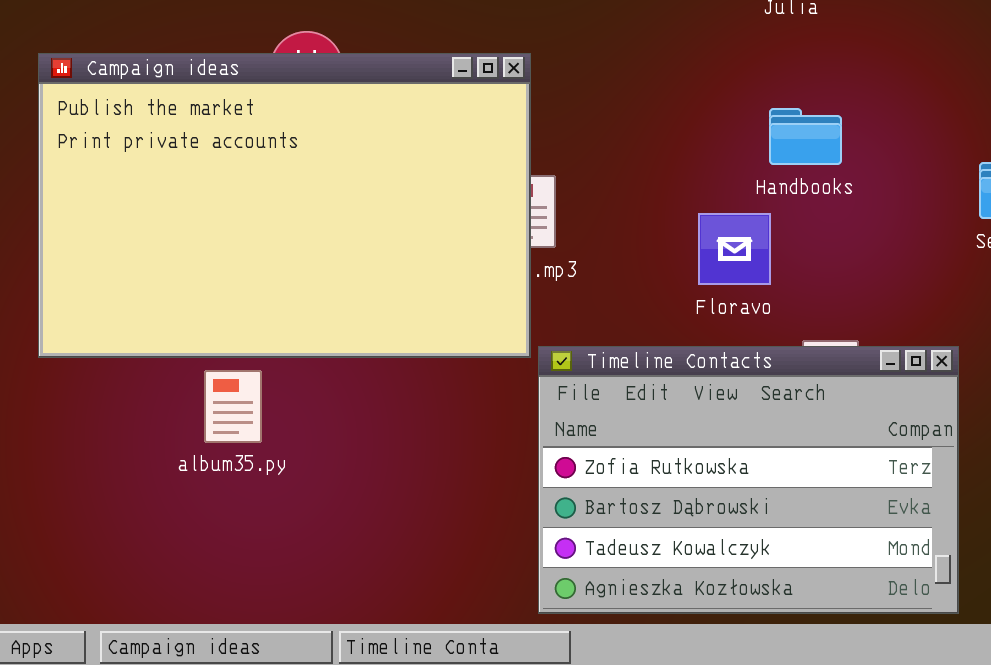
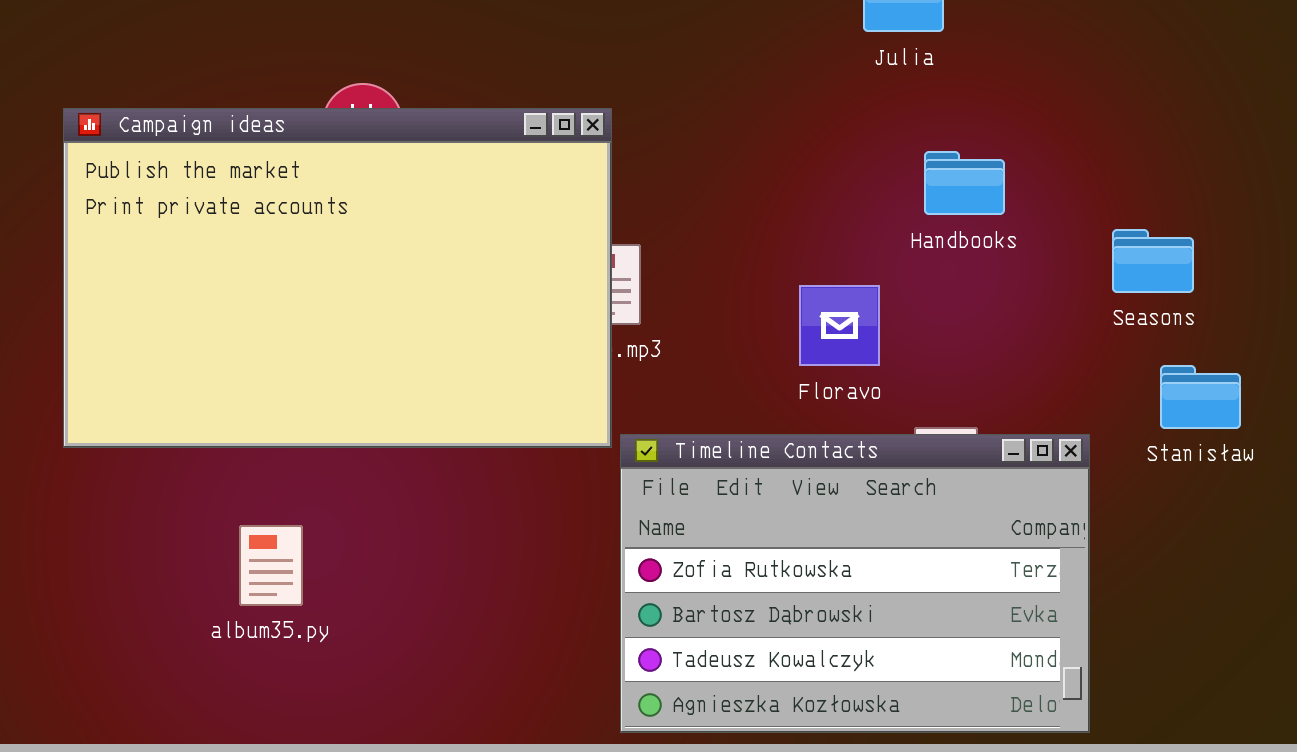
Handbooks: [769,108,842,165] -> [924,151,1005,215], moved
album35.py: [204,370,262,443] -> [239,525,303,606], moved

